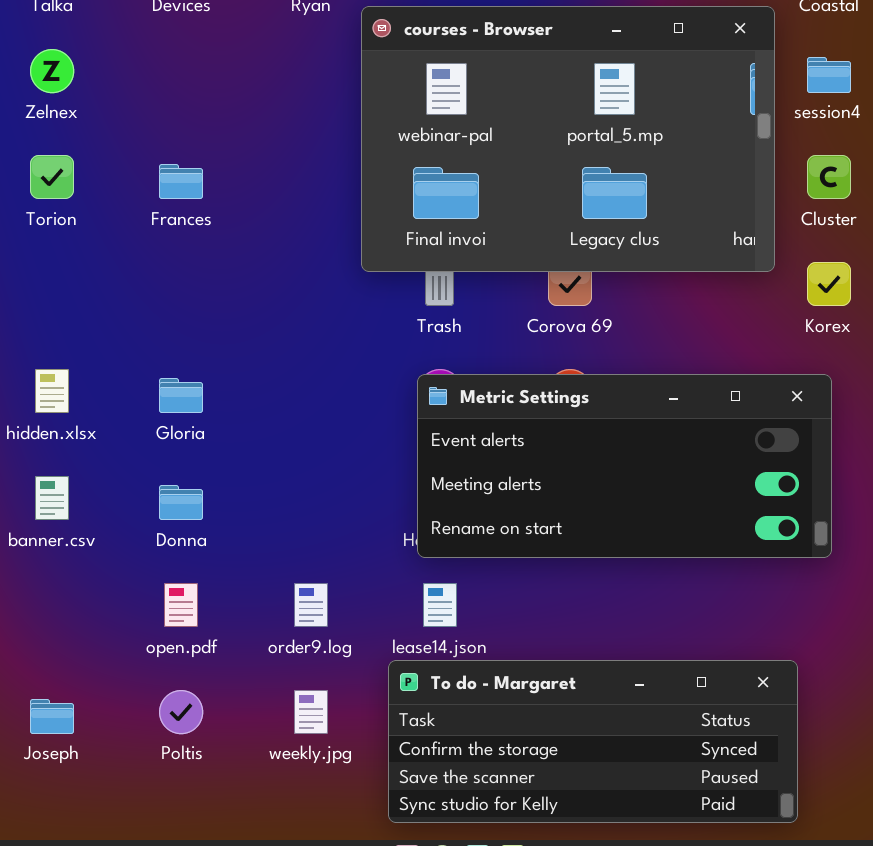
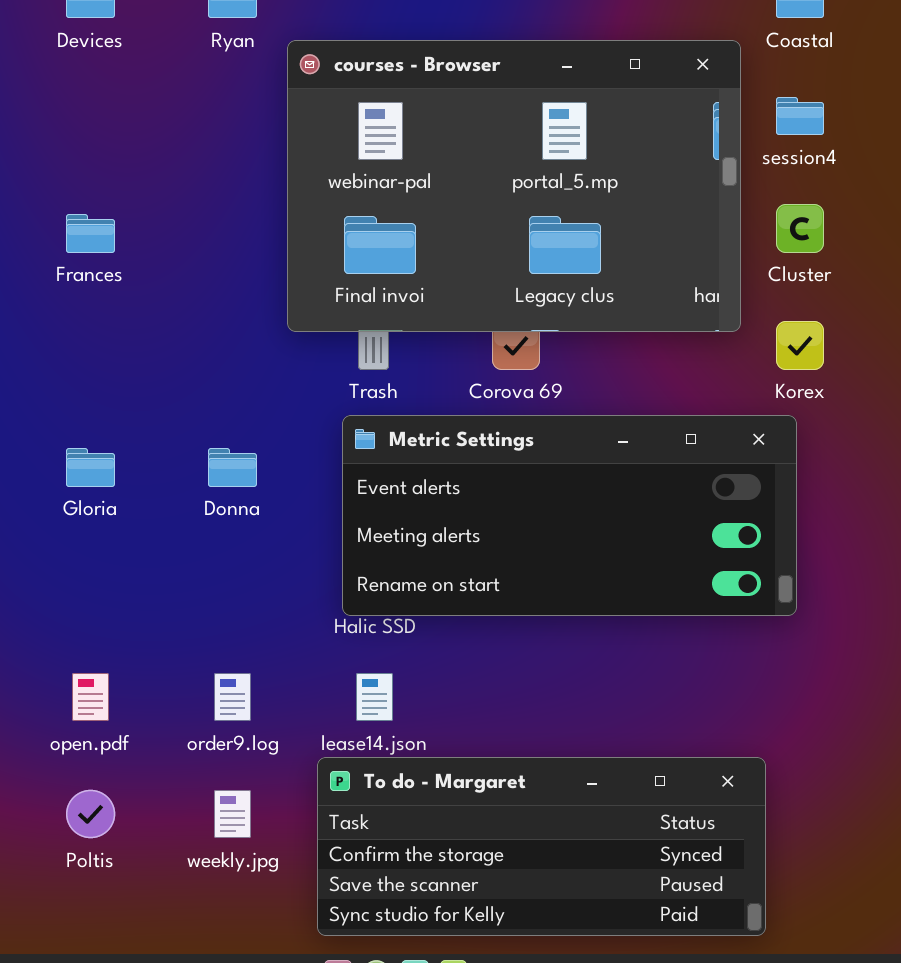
Metric Settings: [417,374,832,558] -> [342,415,797,616], moved
Donna: [159,485,203,520] -> [208,448,257,487], moved

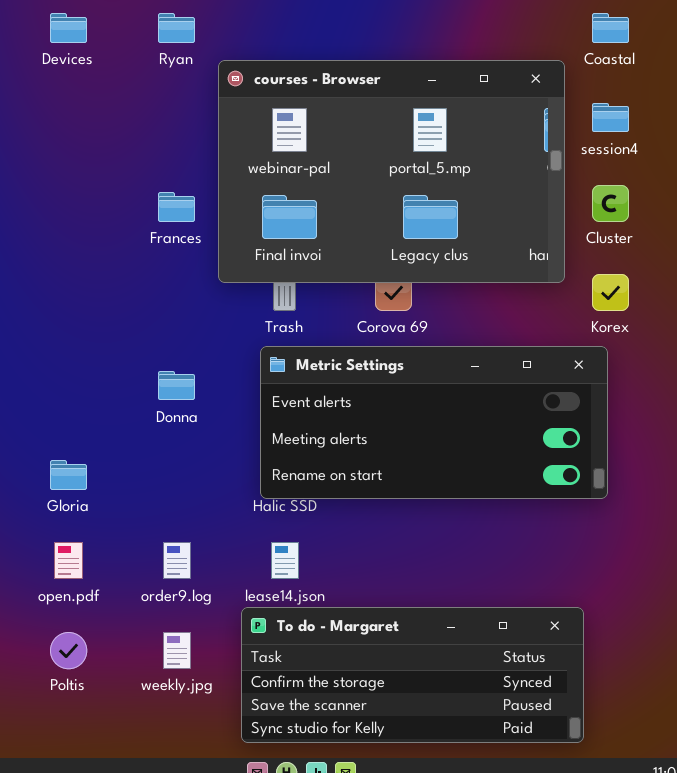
Frances: [66,214,115,253] -> [158,192,195,222], moved
Gloria: [66,448,115,487] -> [50,460,87,490], moved

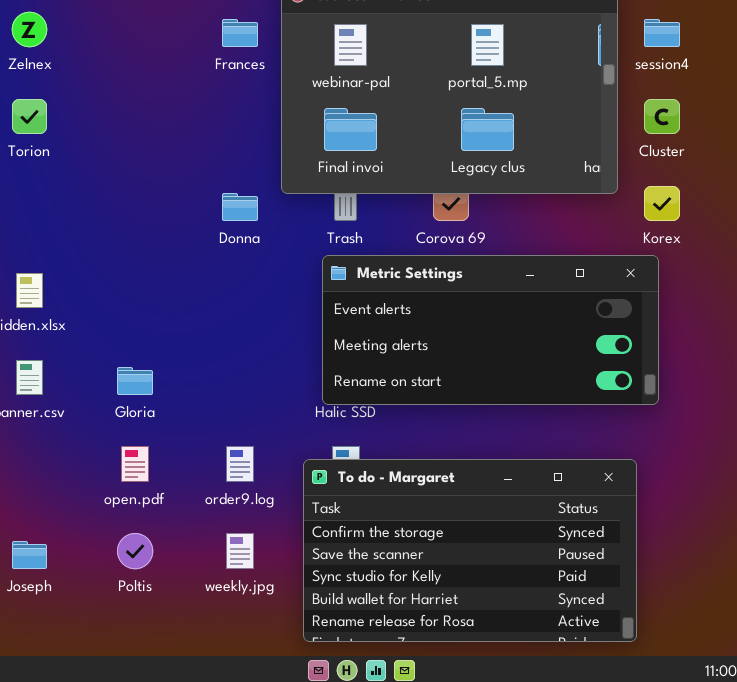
Frances: [158,192,195,222] -> [222,19,258,47], moved
Donna: [158,371,195,400] -> [222,193,258,221], moved
To do - Margaret: [241,607,584,743] -> [303,459,637,642], resized

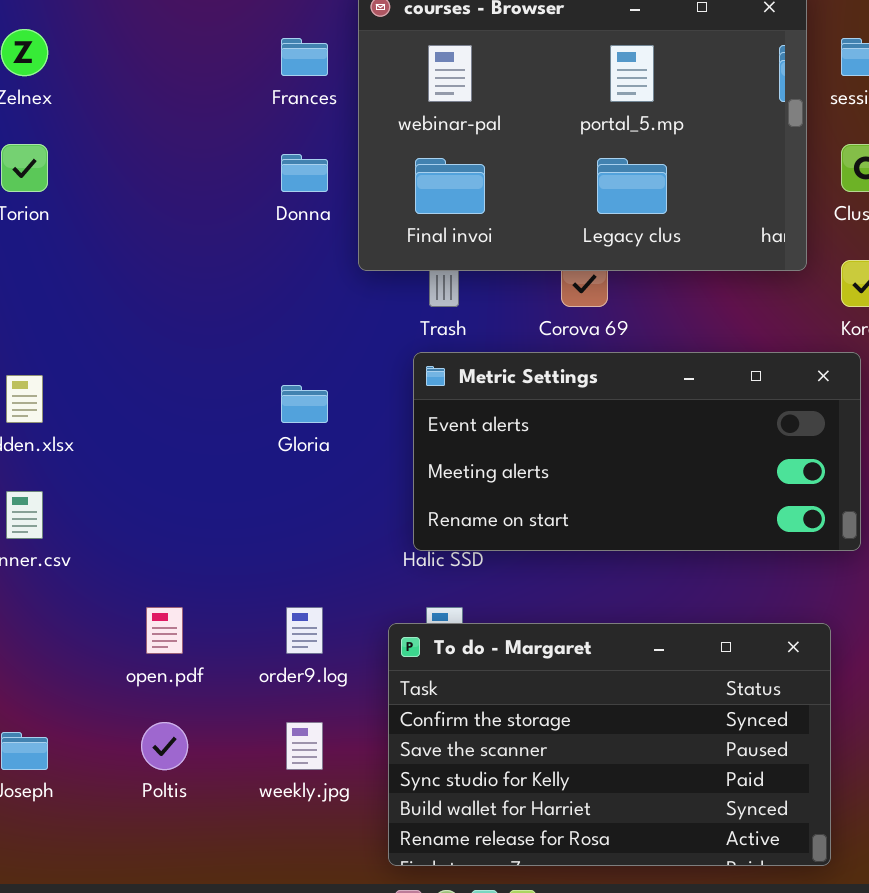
Donna: [222,193,258,221] -> [281,154,328,192], moved
Gloria: [117,367,153,395] -> [281,385,328,423], moved

